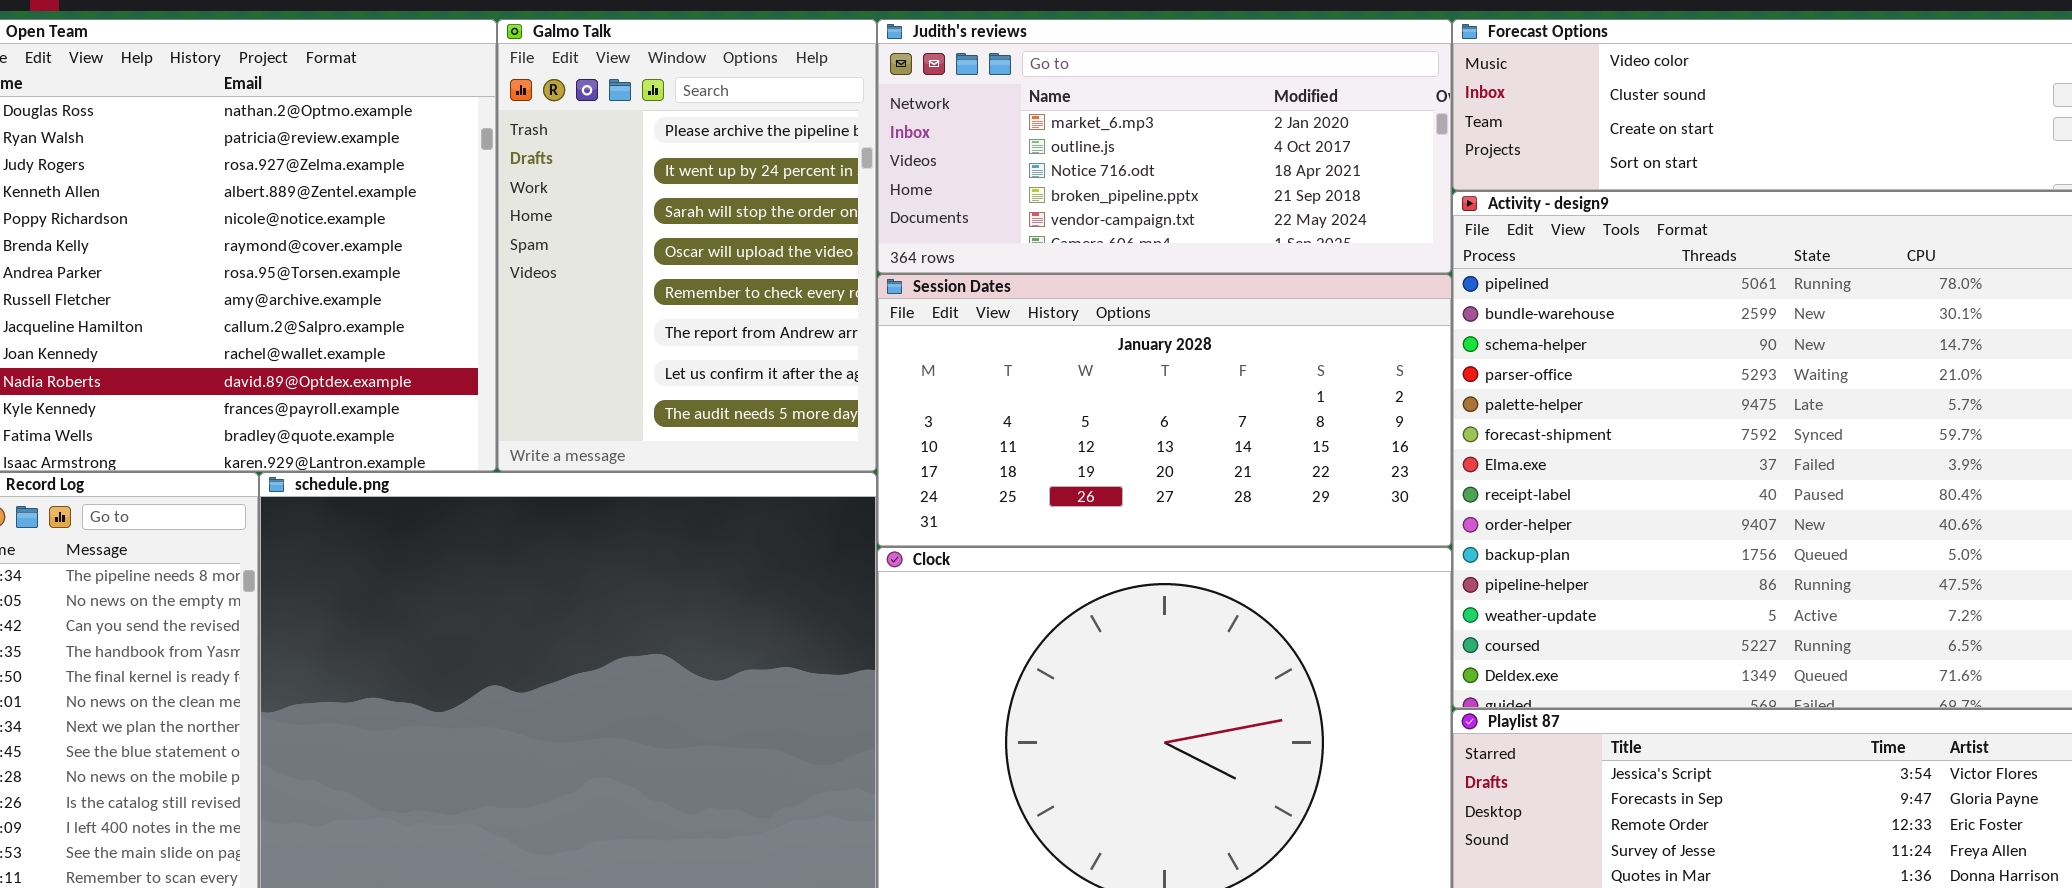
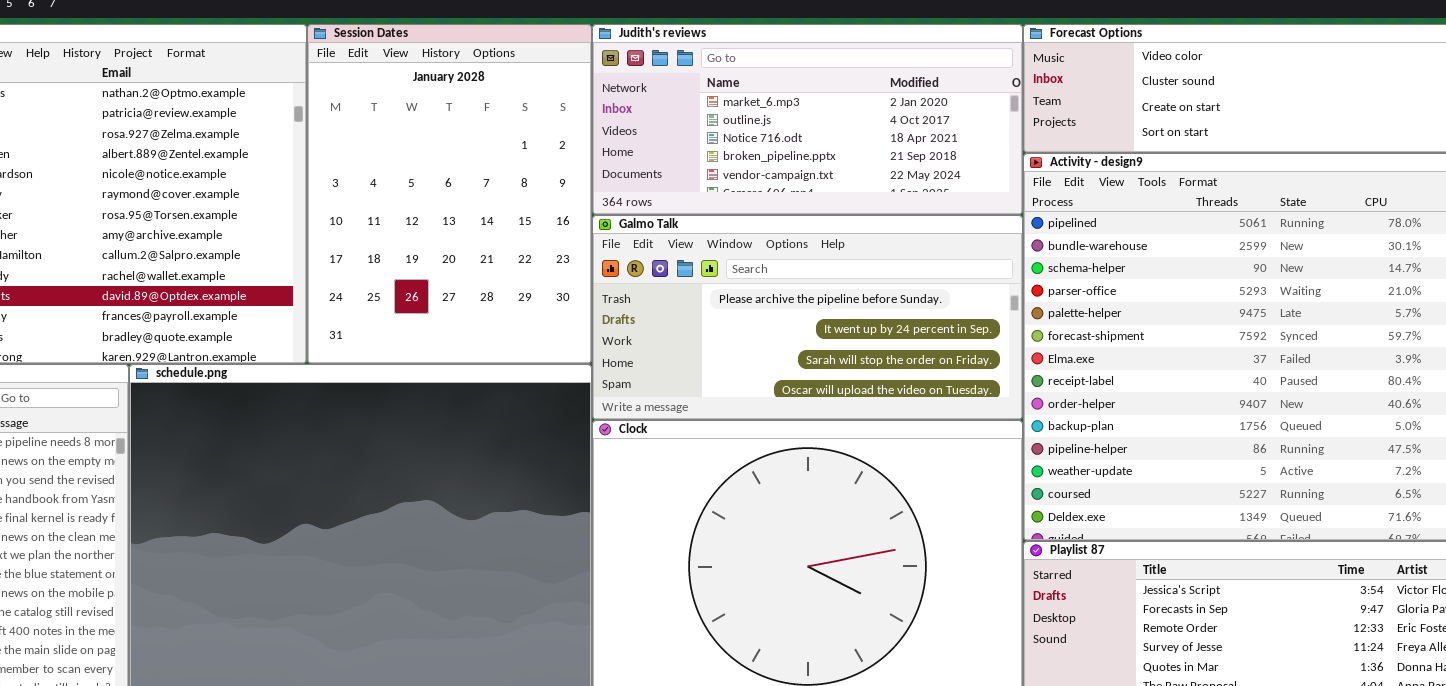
Galmo Talk: [497,19,877,472] -> [592,215,1023,420], moved, resized
Session Dates: [877,274,1452,547] -> [307,24,592,364], moved, resized

